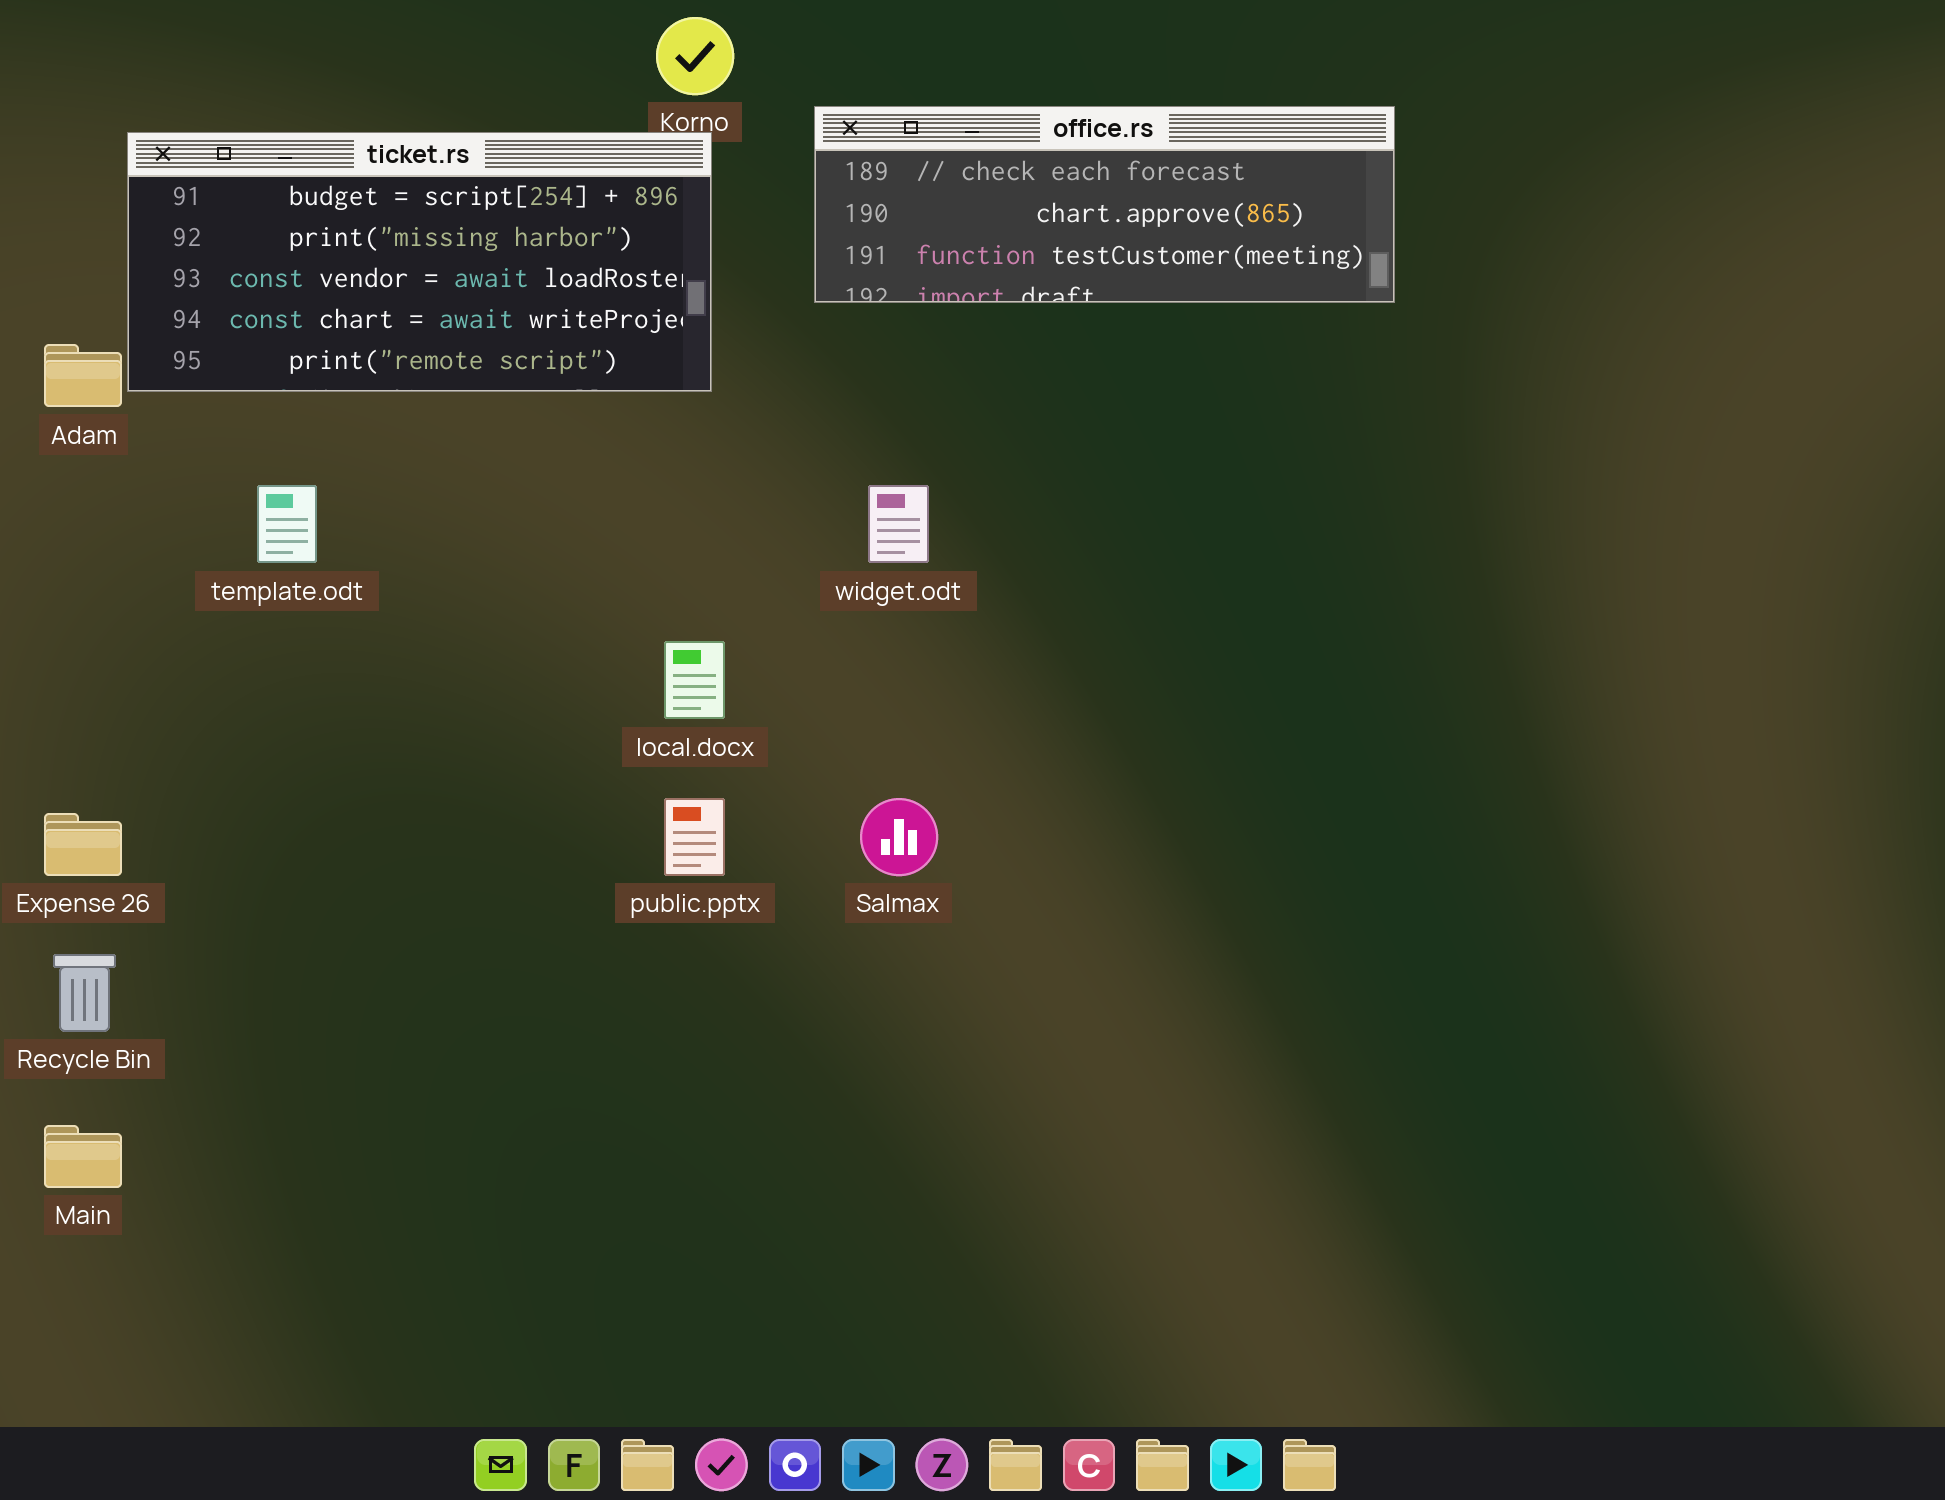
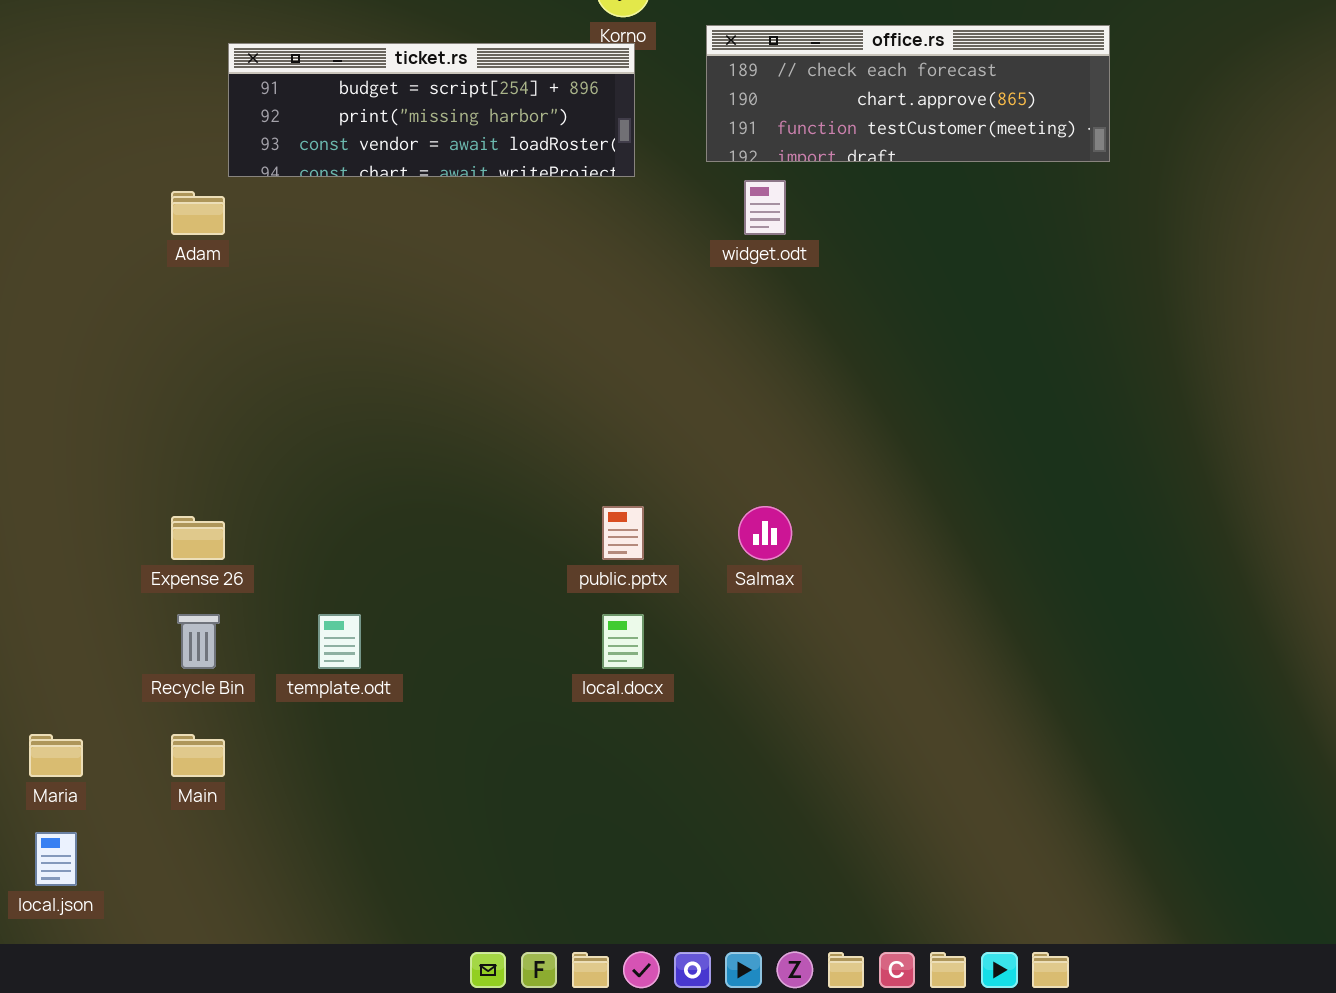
ticket.rs: [127,132,712,392] -> [228,43,635,177], resized
template.odt: [257,485,317,563] -> [318,614,361,669], moved
widget.odt: [868,485,929,563] -> [744,180,786,235], moved
local.docx: [664,641,725,719] -> [602,614,644,669], moved

